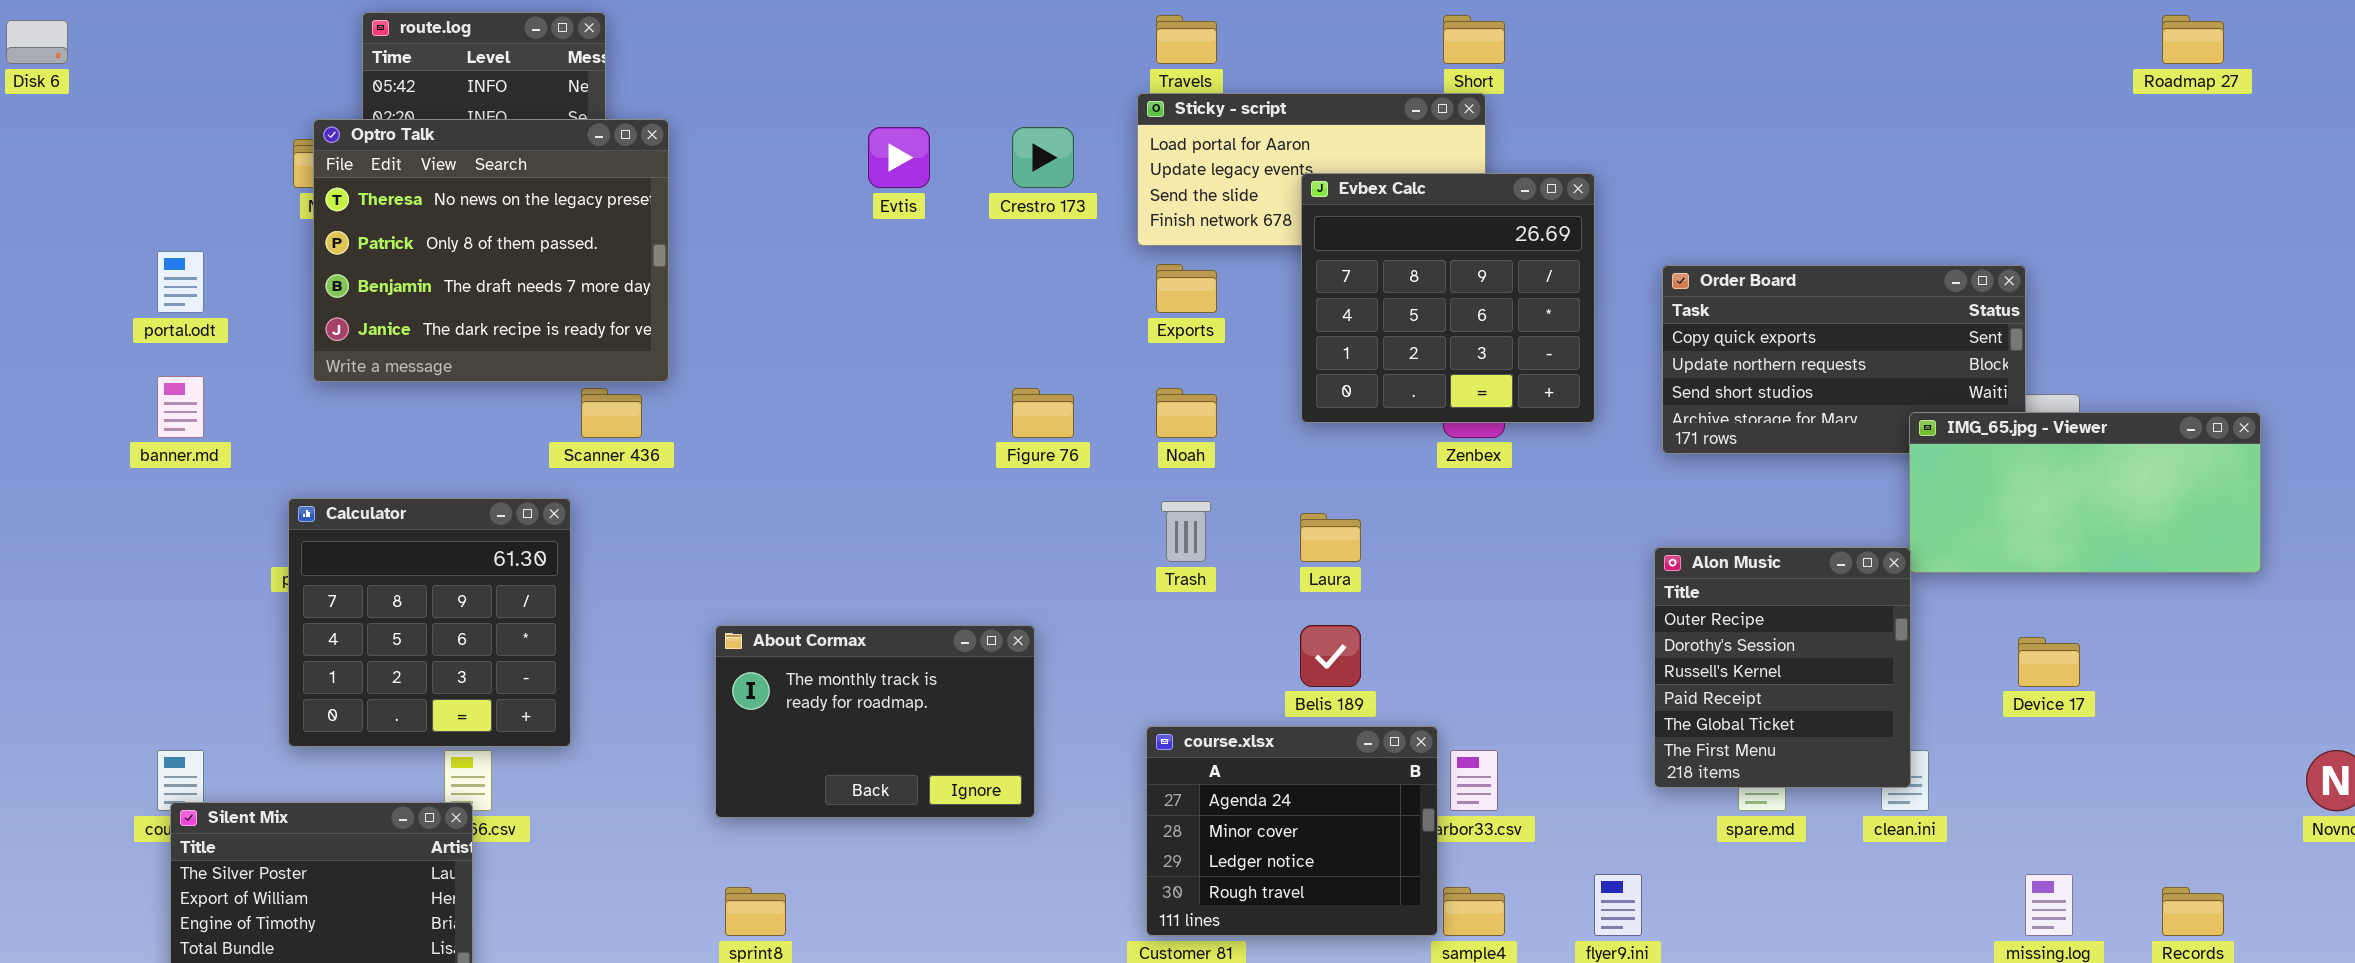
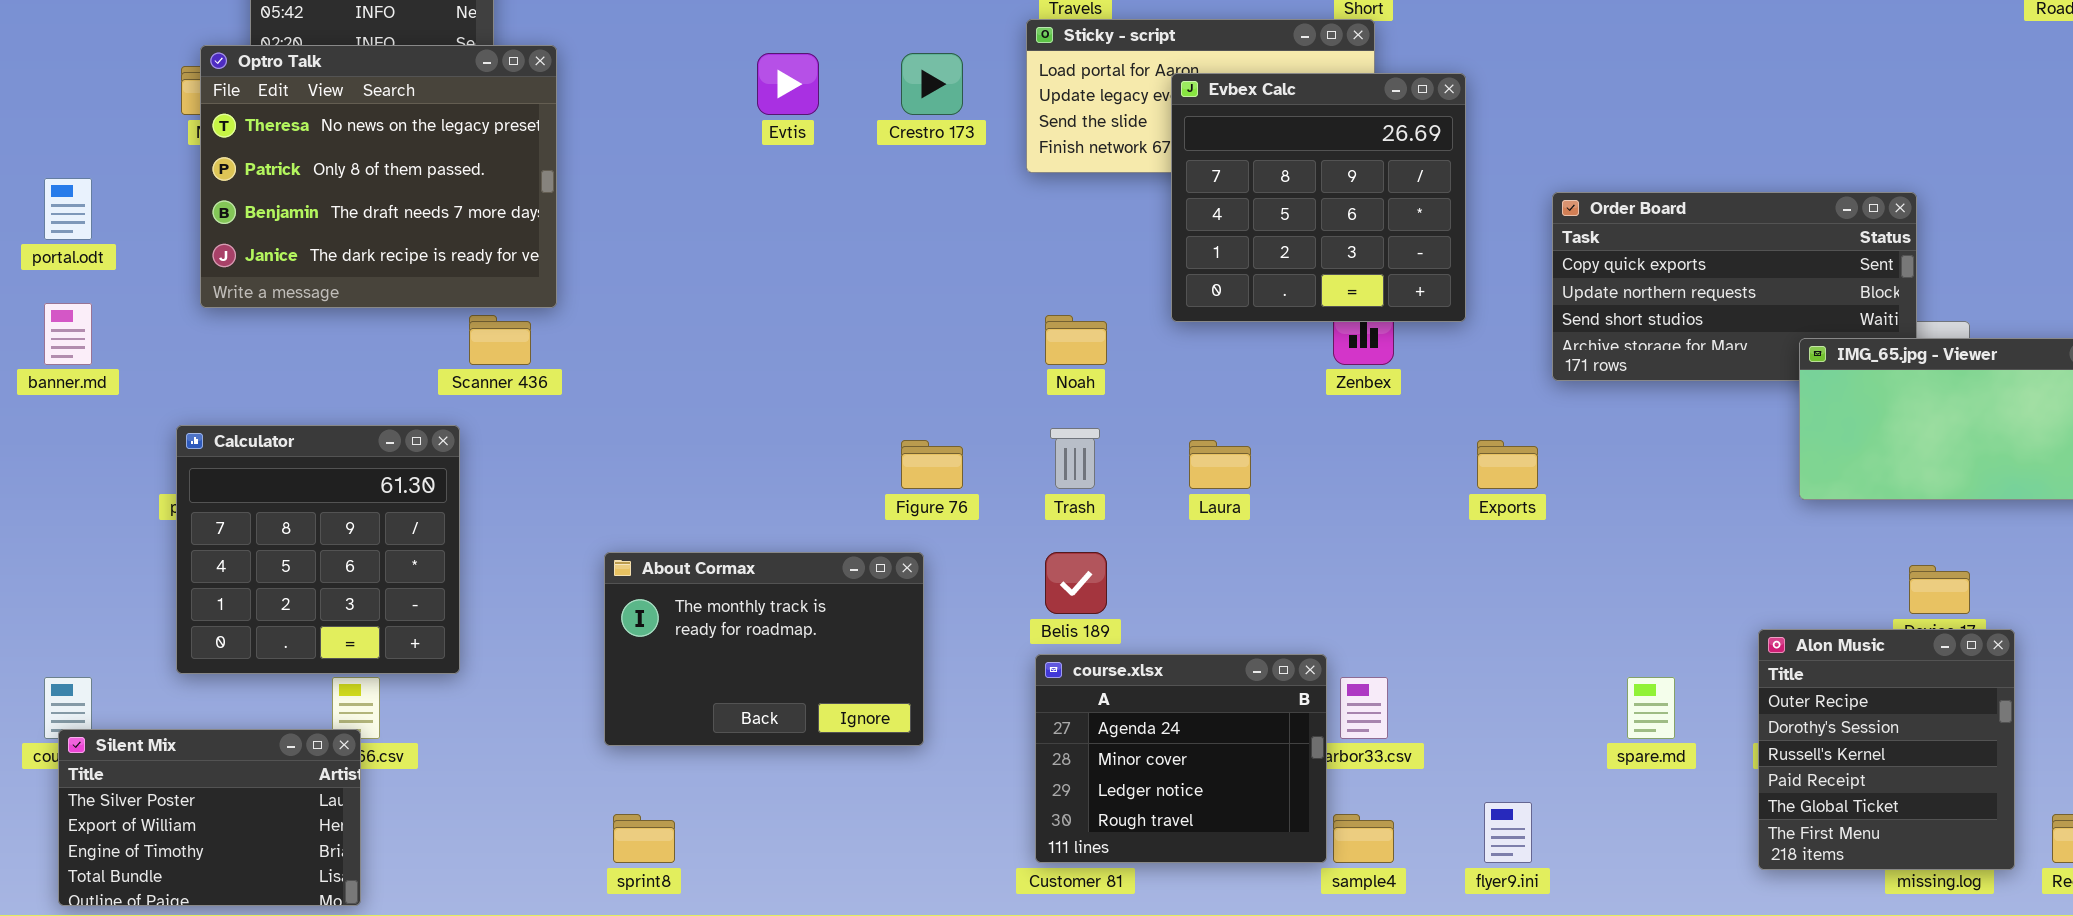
Evbex Calc: [1301,173,1595,423] -> [1171,73,1466,322], moved
Exports: [1156,264,1217,313] -> [1477,440,1538,489], moved
Figure 76: [1012,388,1074,438] -> [901,440,963,489], moved
Alon Music: [1654,547,1911,788] -> [1758,629,2015,870], moved
Belis 189: [1300,625,1361,687] -> [1045,552,1107,614], moved

